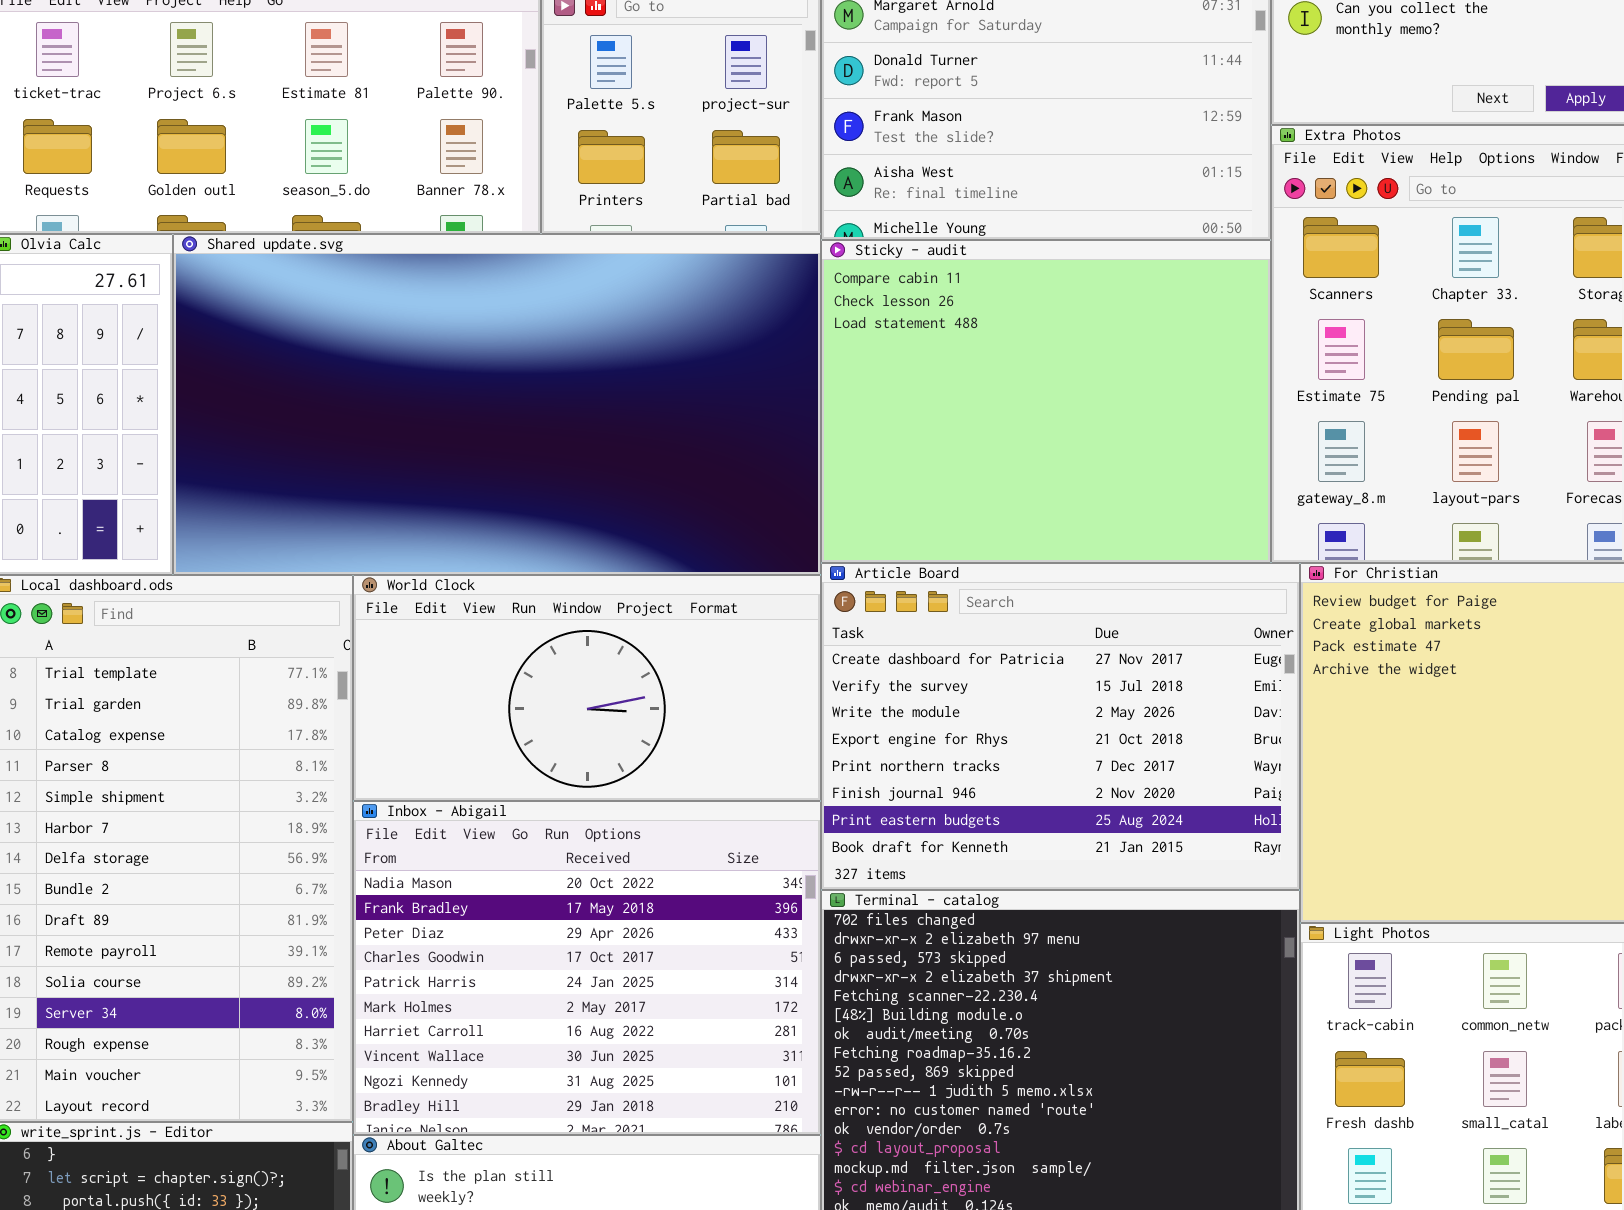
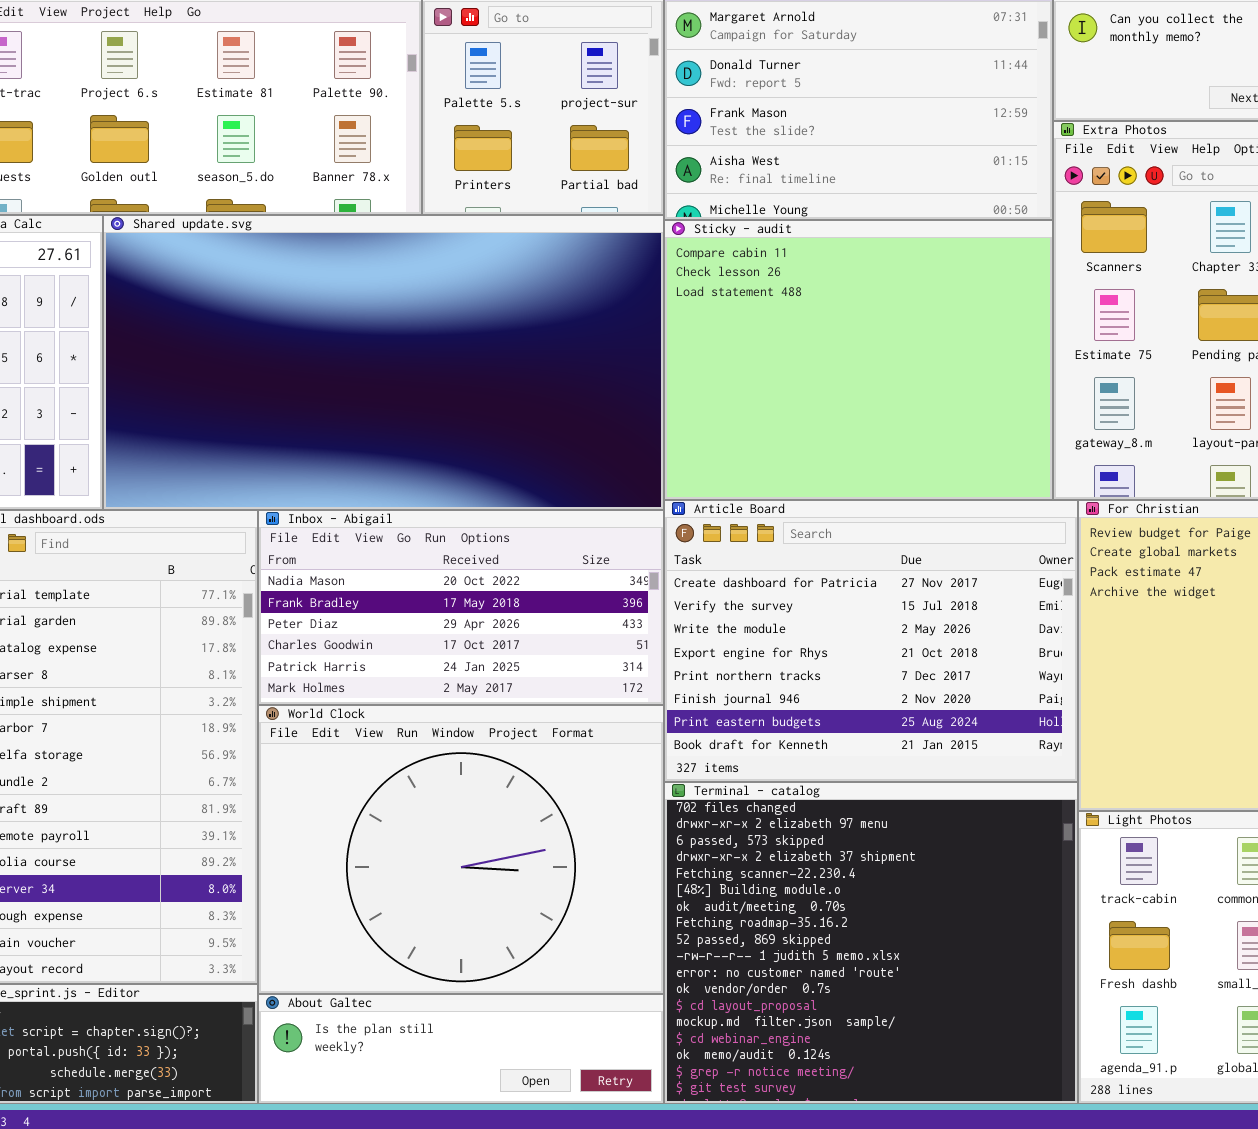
World Clock: [353,575,821,801] -> [258,705,664,994], moved, resized
Inbox - Abigail: [353,801,821,1135] -> [258,510,664,705], moved, resized

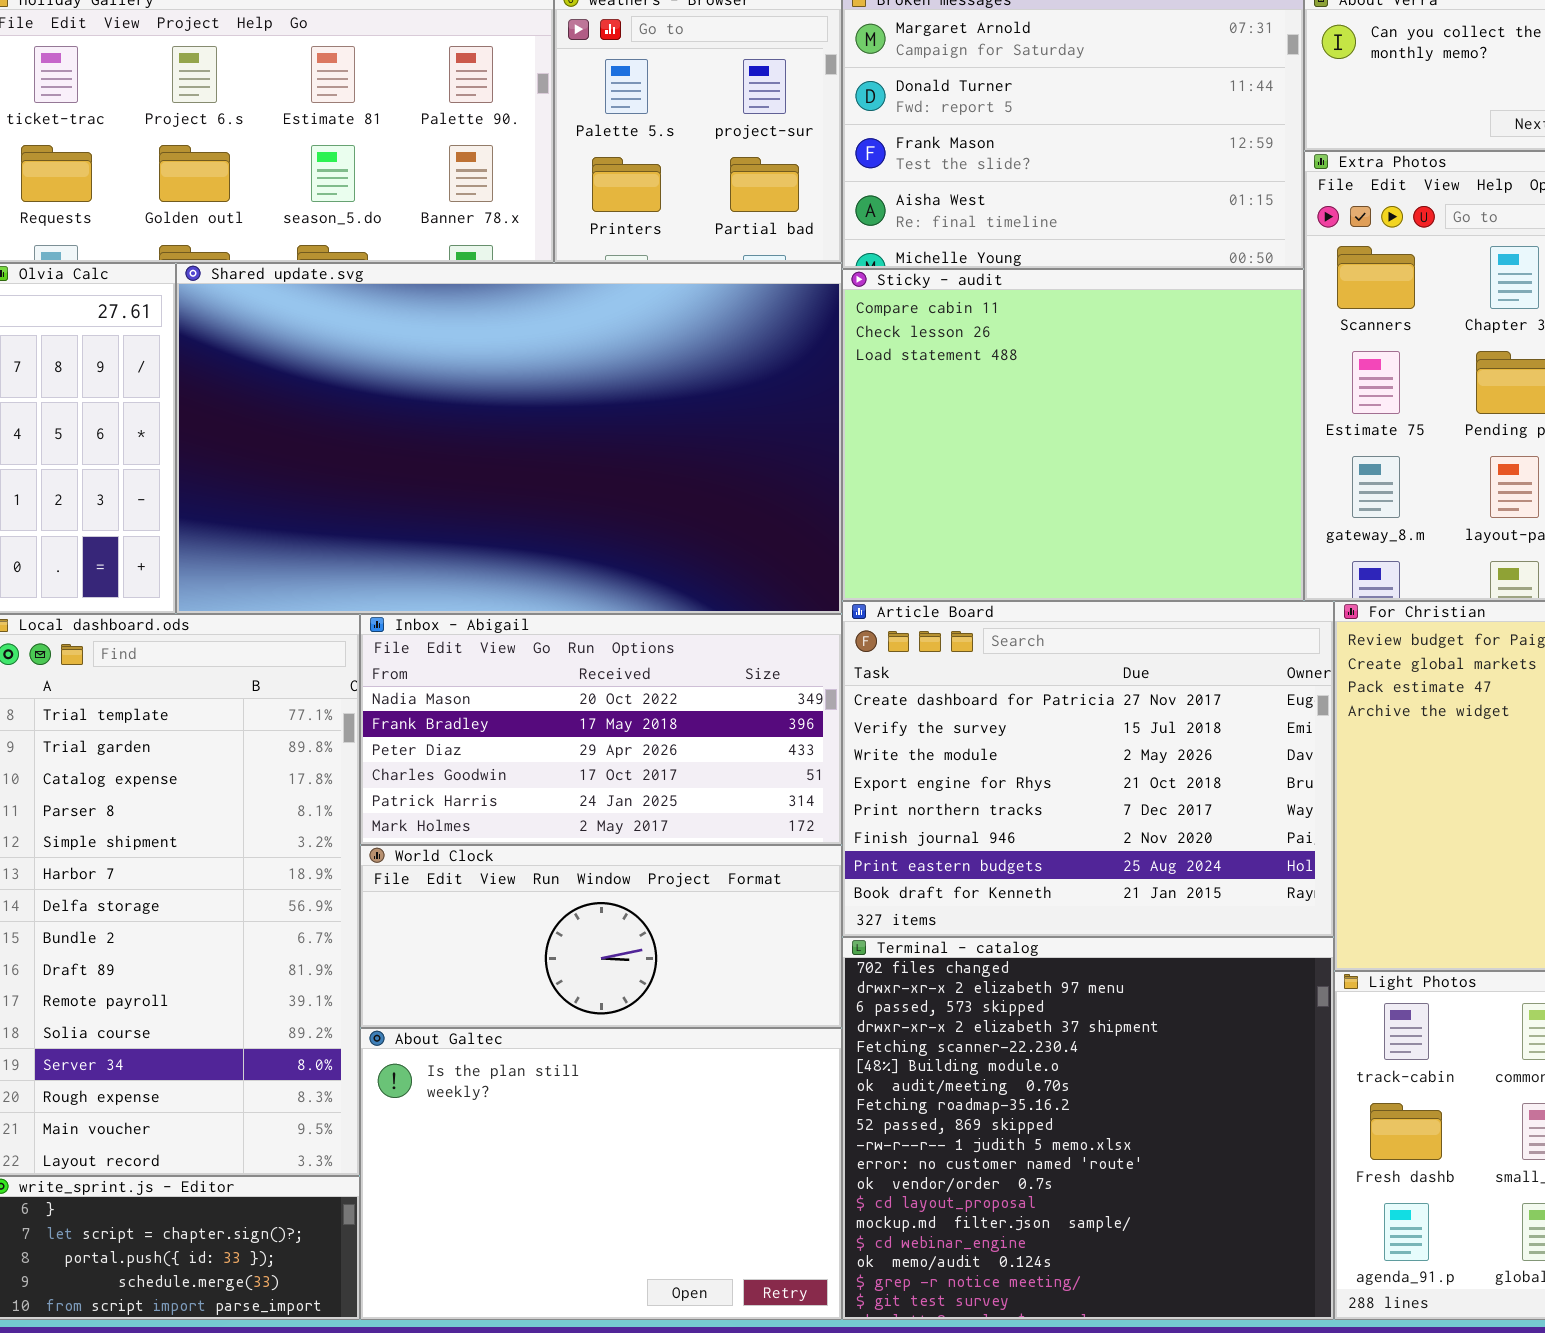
World Clock: [258,705,664,994] -> [360,845,842,1028], resized
About Galtec: [258,994,664,1104] -> [360,1028,842,1320], resized

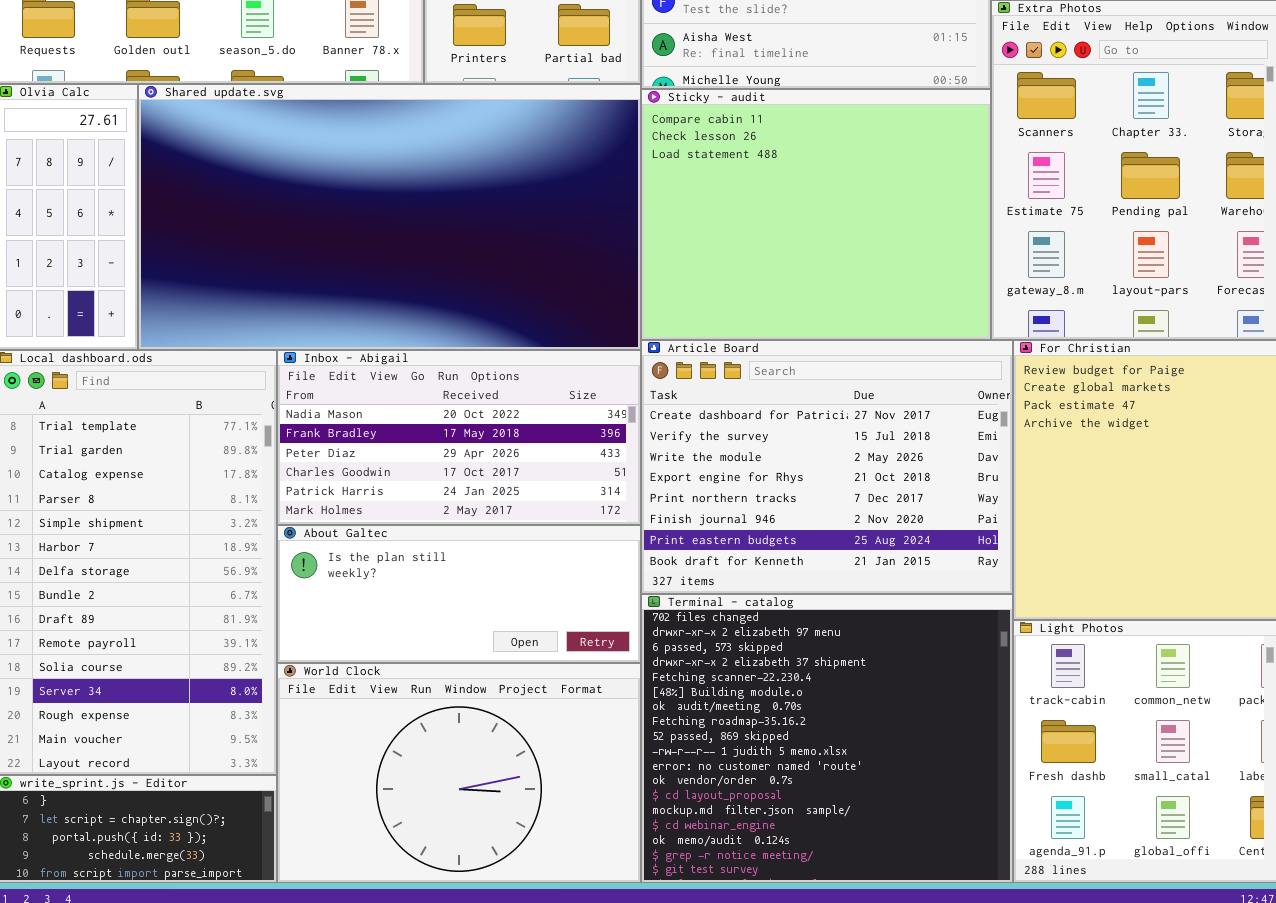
World Clock: [360,845,842,1028] -> [277,663,641,883], moved, resized
About Galtec: [360,1028,842,1320] -> [277,525,641,663], moved, resized

